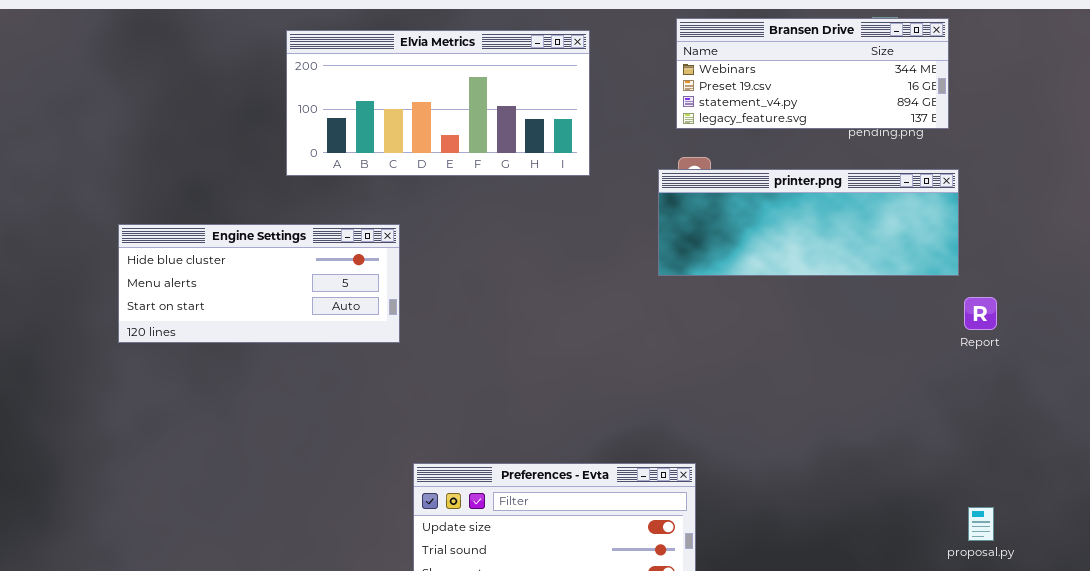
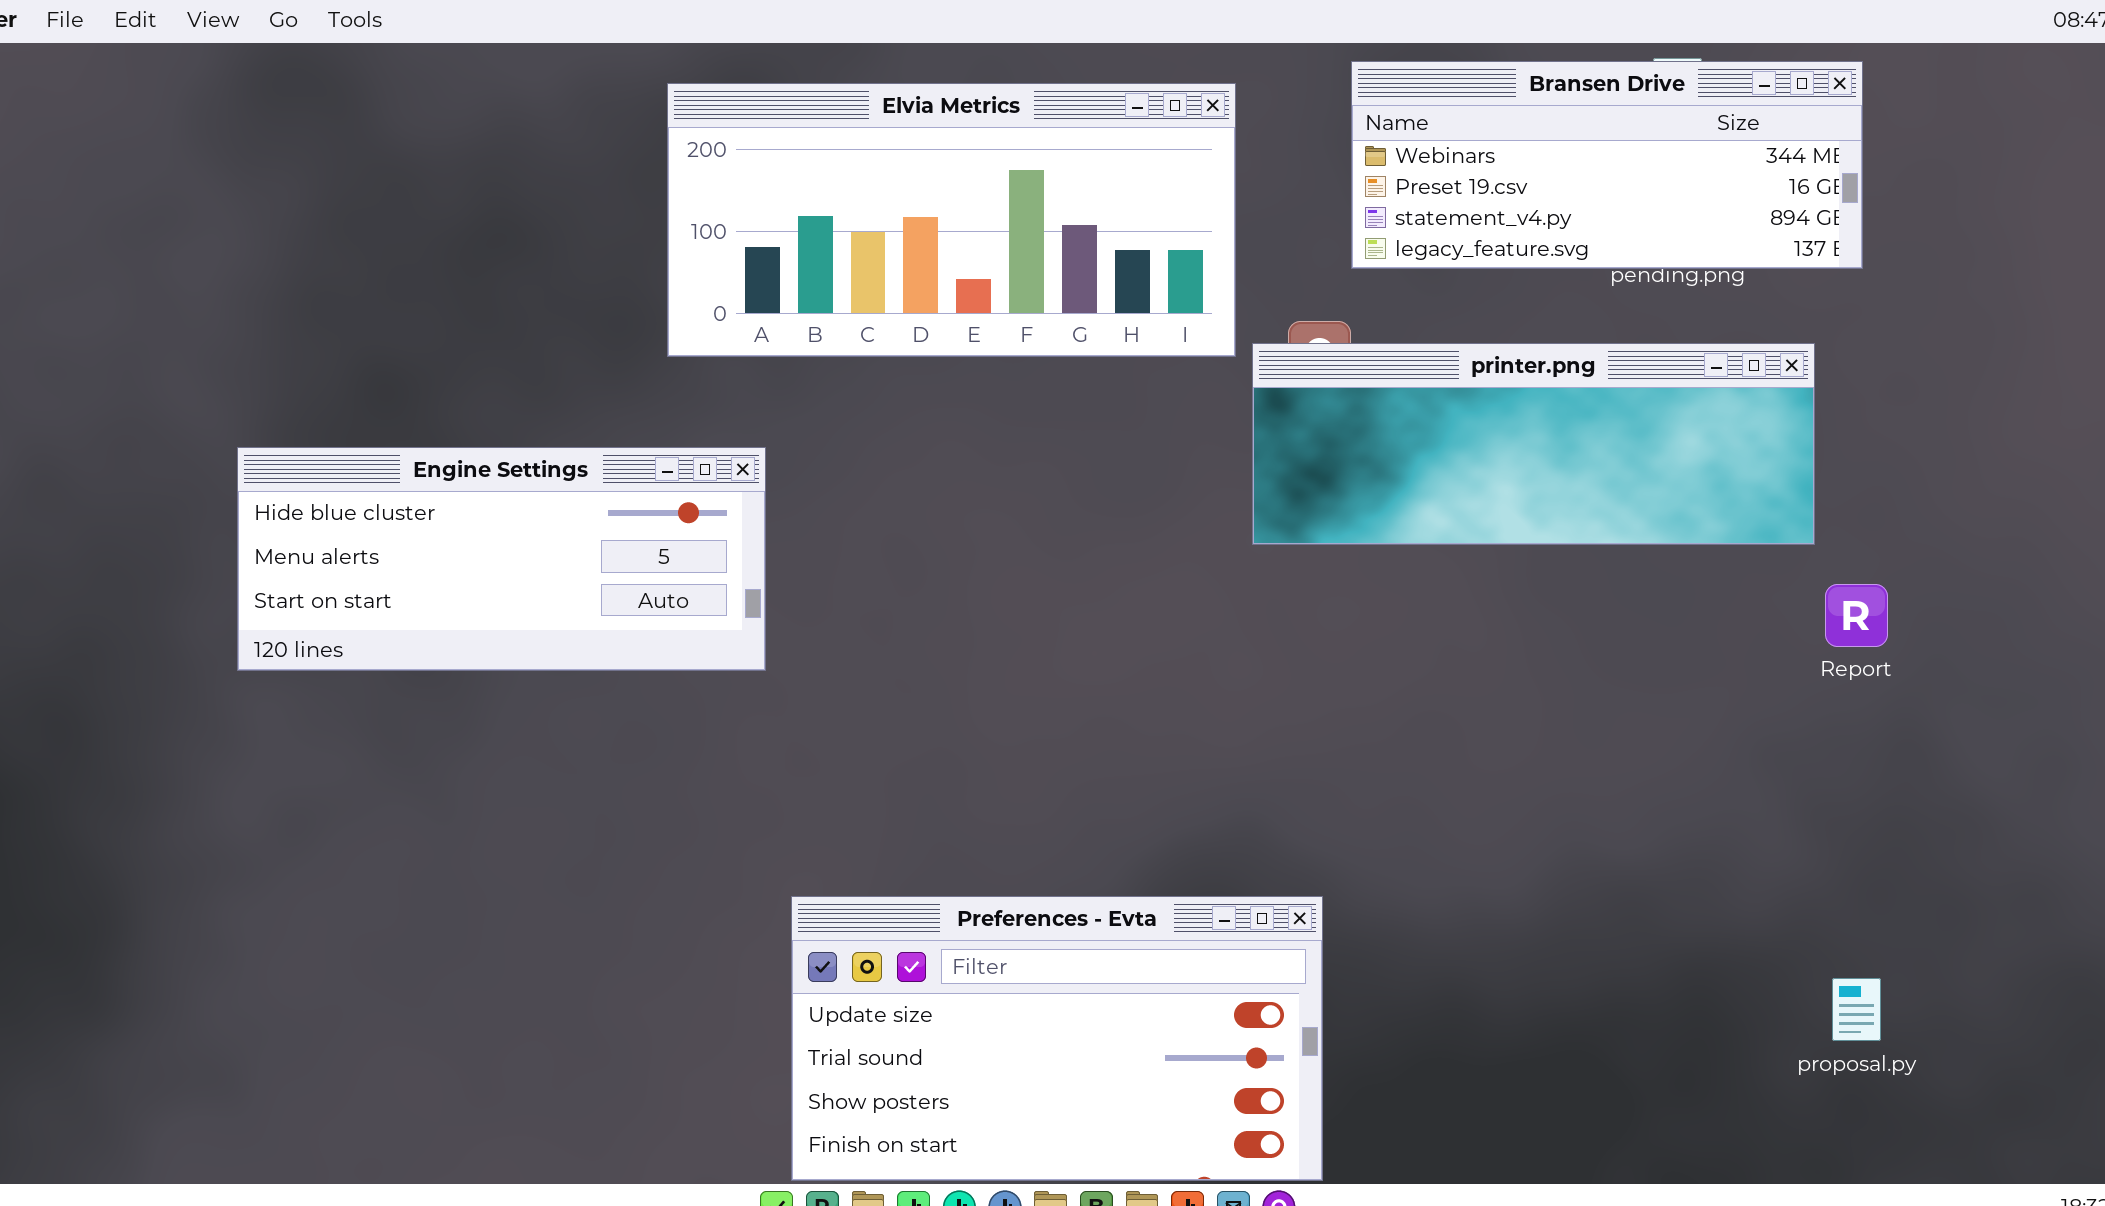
Bransen Drive: [676,18,949,129] -> [1351,61,1863,269], moved
Elvia Metrics: [286,30,590,176] -> [667,83,1236,357], moved

